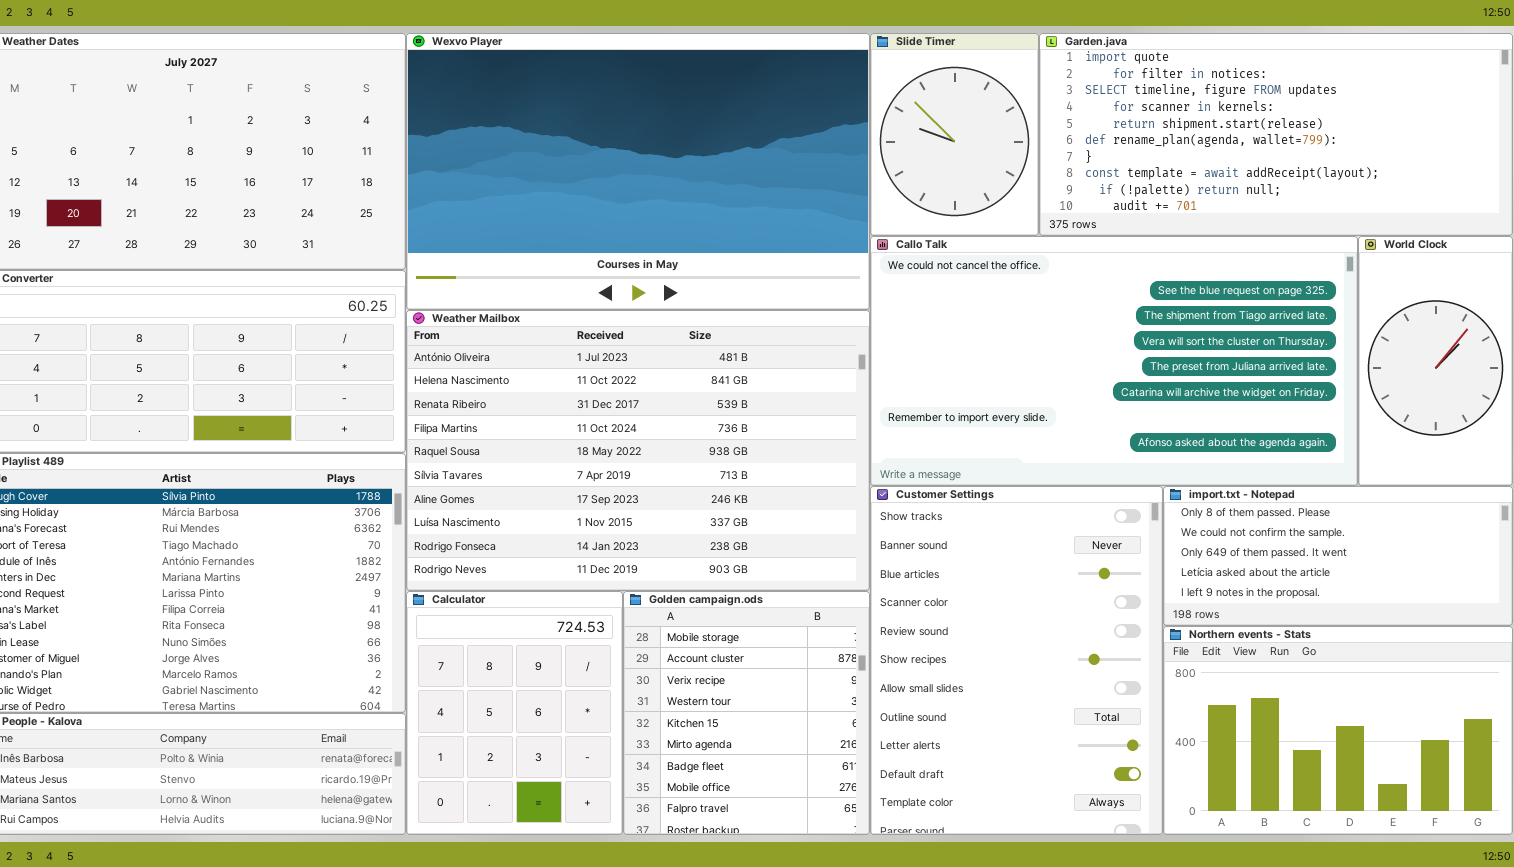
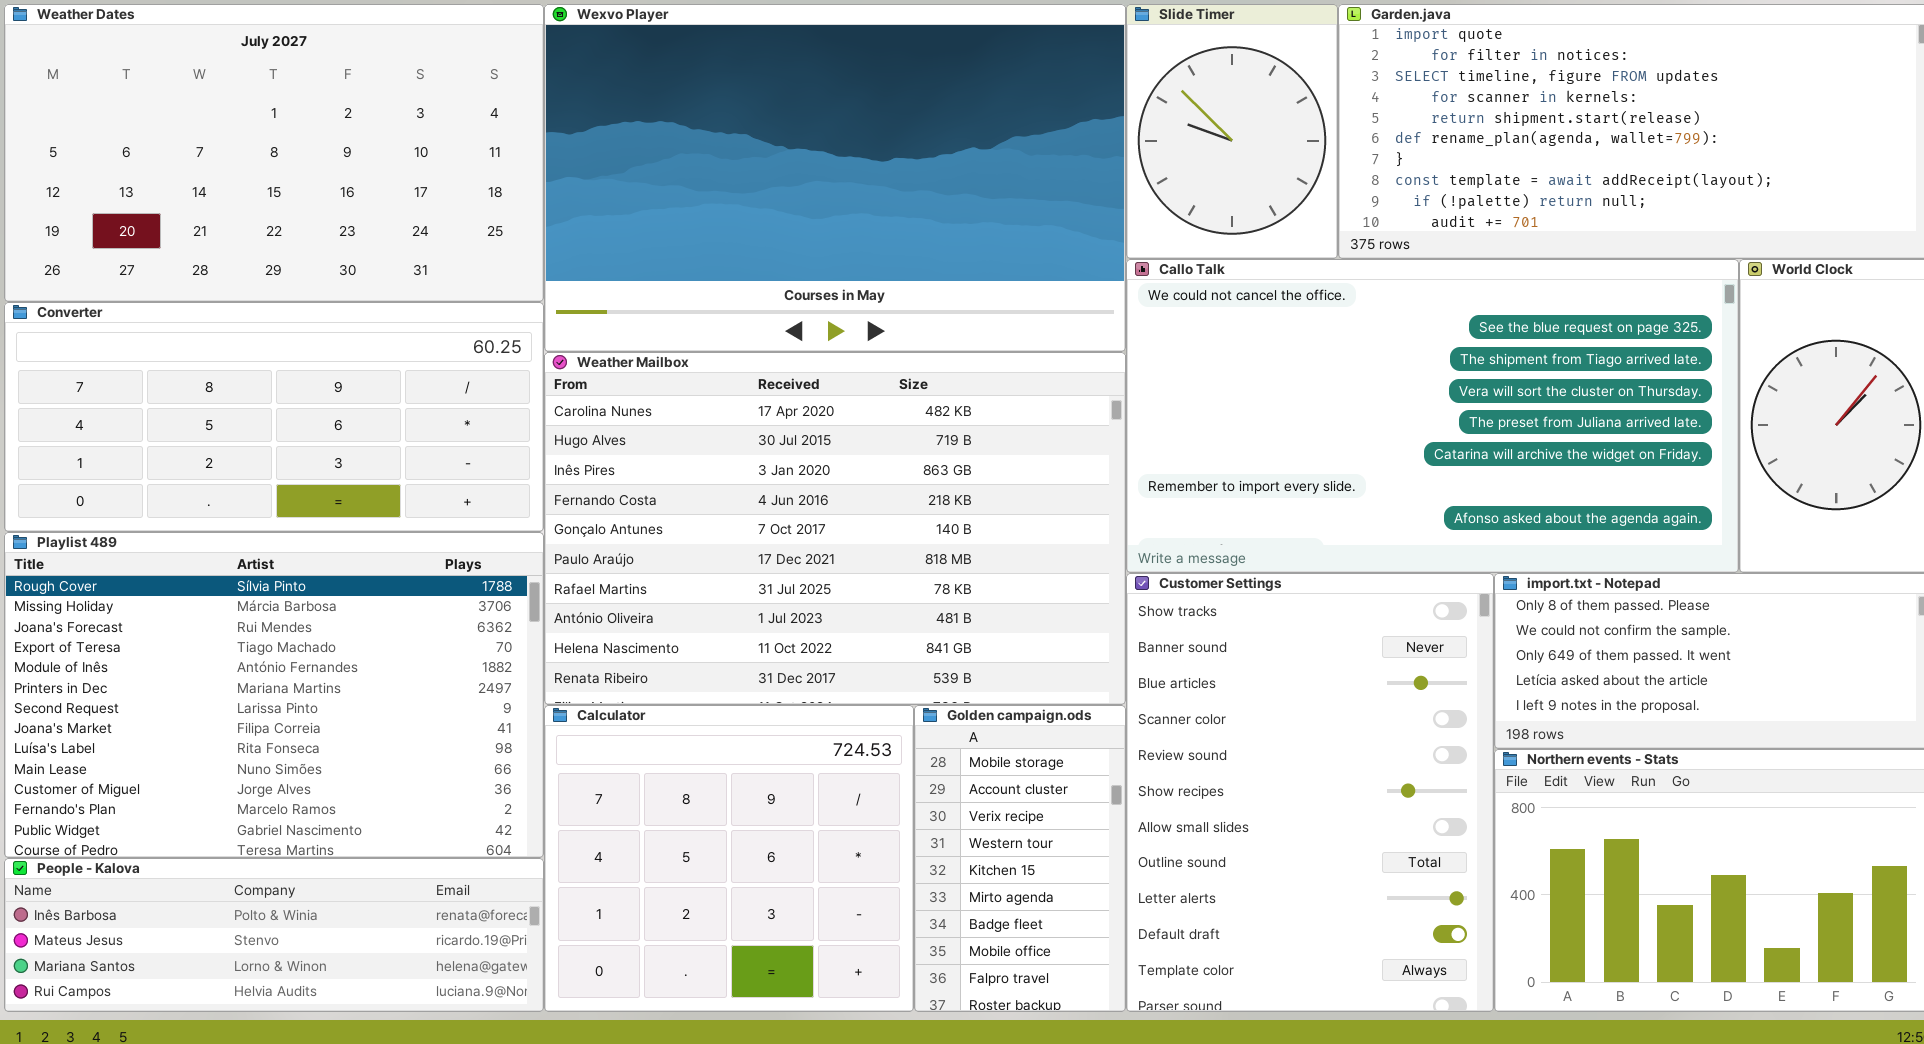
Weather Mailbox: [406,310,870,591] -> [544,352,1126,705], scrolled up 7 rows
Calculator: [406,591,623,835] -> [544,705,914,1012], resized
Golden campaign.ods: [623,591,870,835] -> [914,705,1126,1012], resized

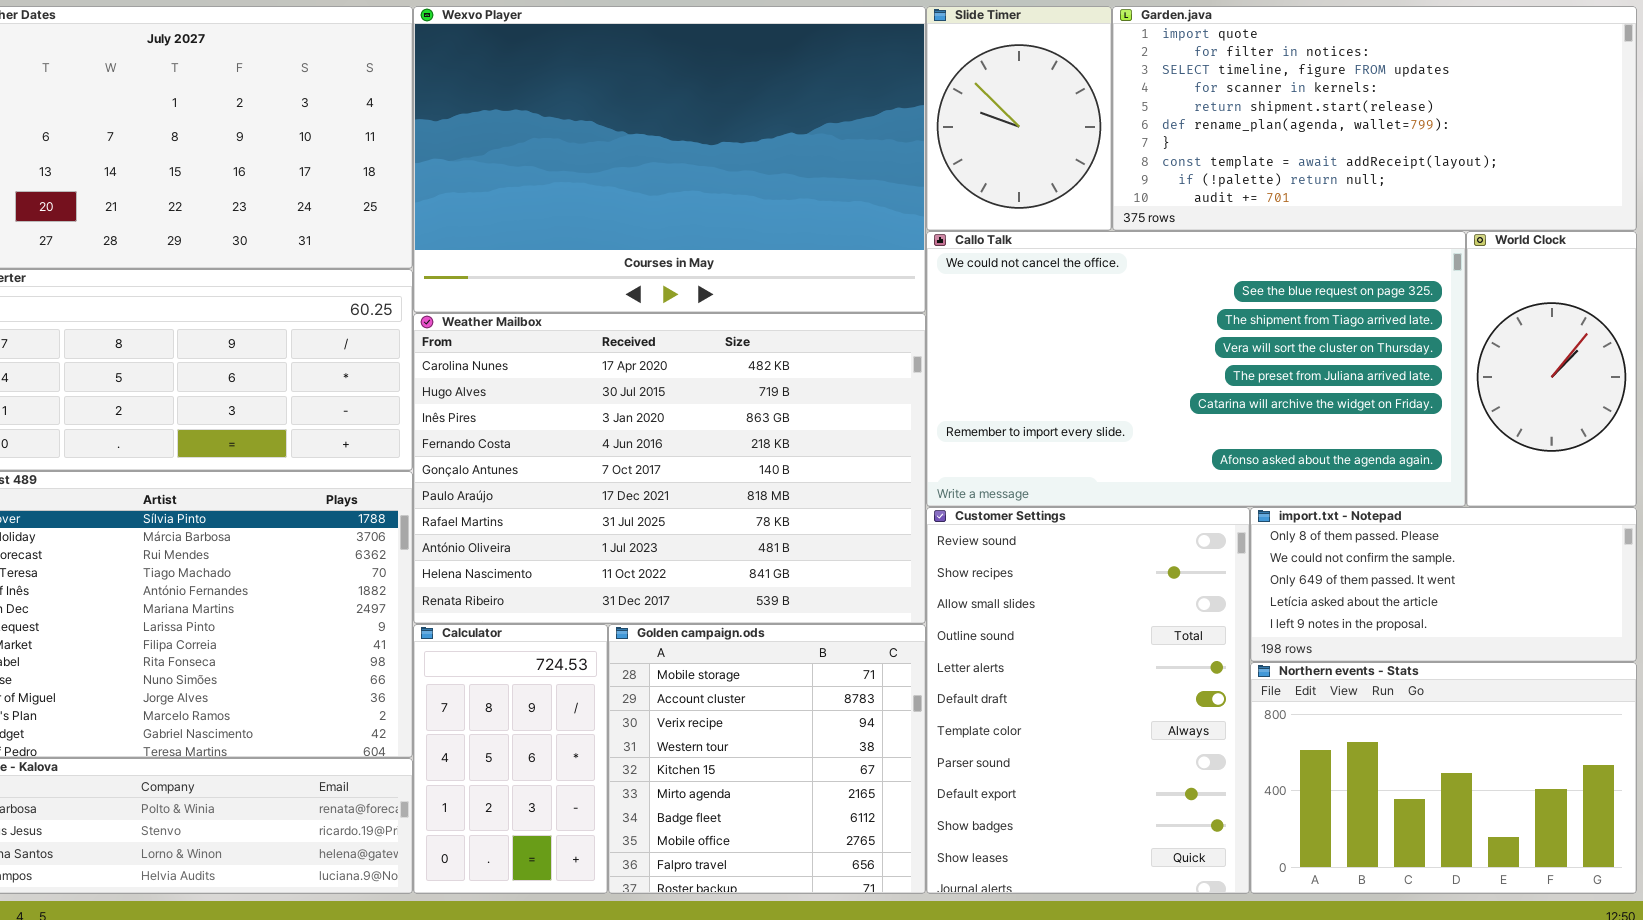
Customer Settings: [1126,573,1494,1012] -> [926,507,1250,894], scrolled down 4 rows
Calculator: [544,705,914,1012] -> [413,624,608,894], resized
Golden campaign.ods: [914,705,1126,1012] -> [608,624,926,894], resized

